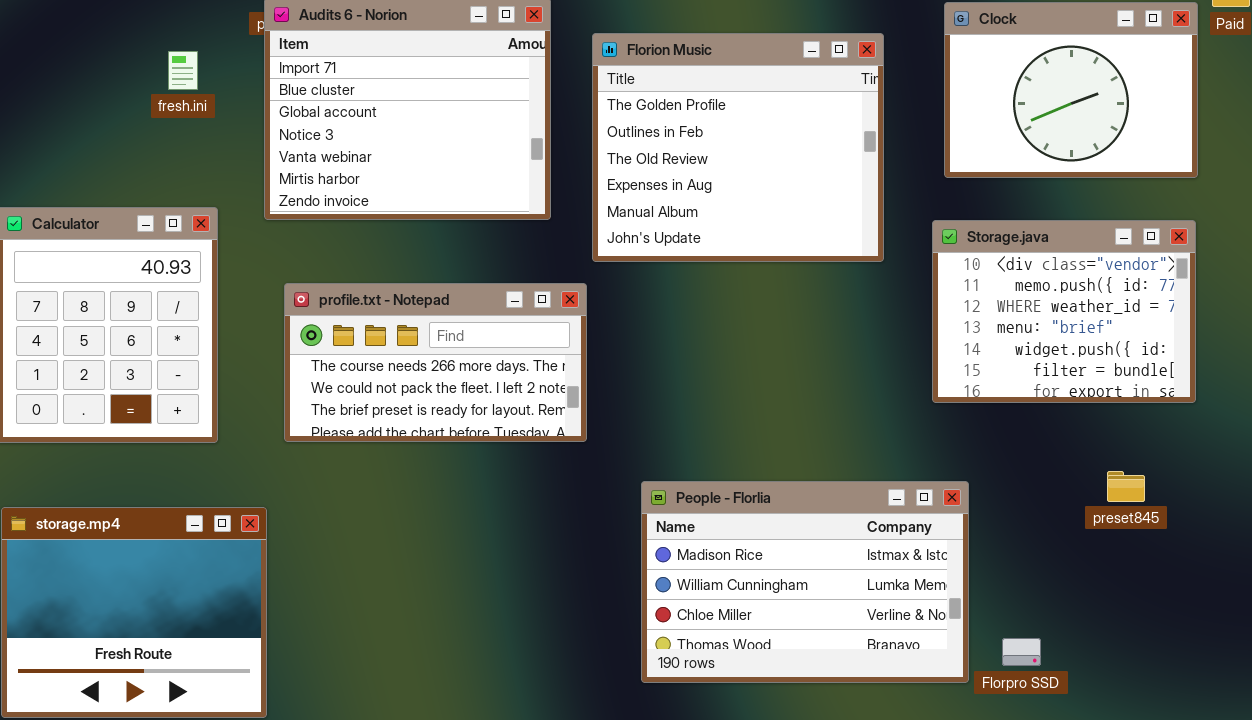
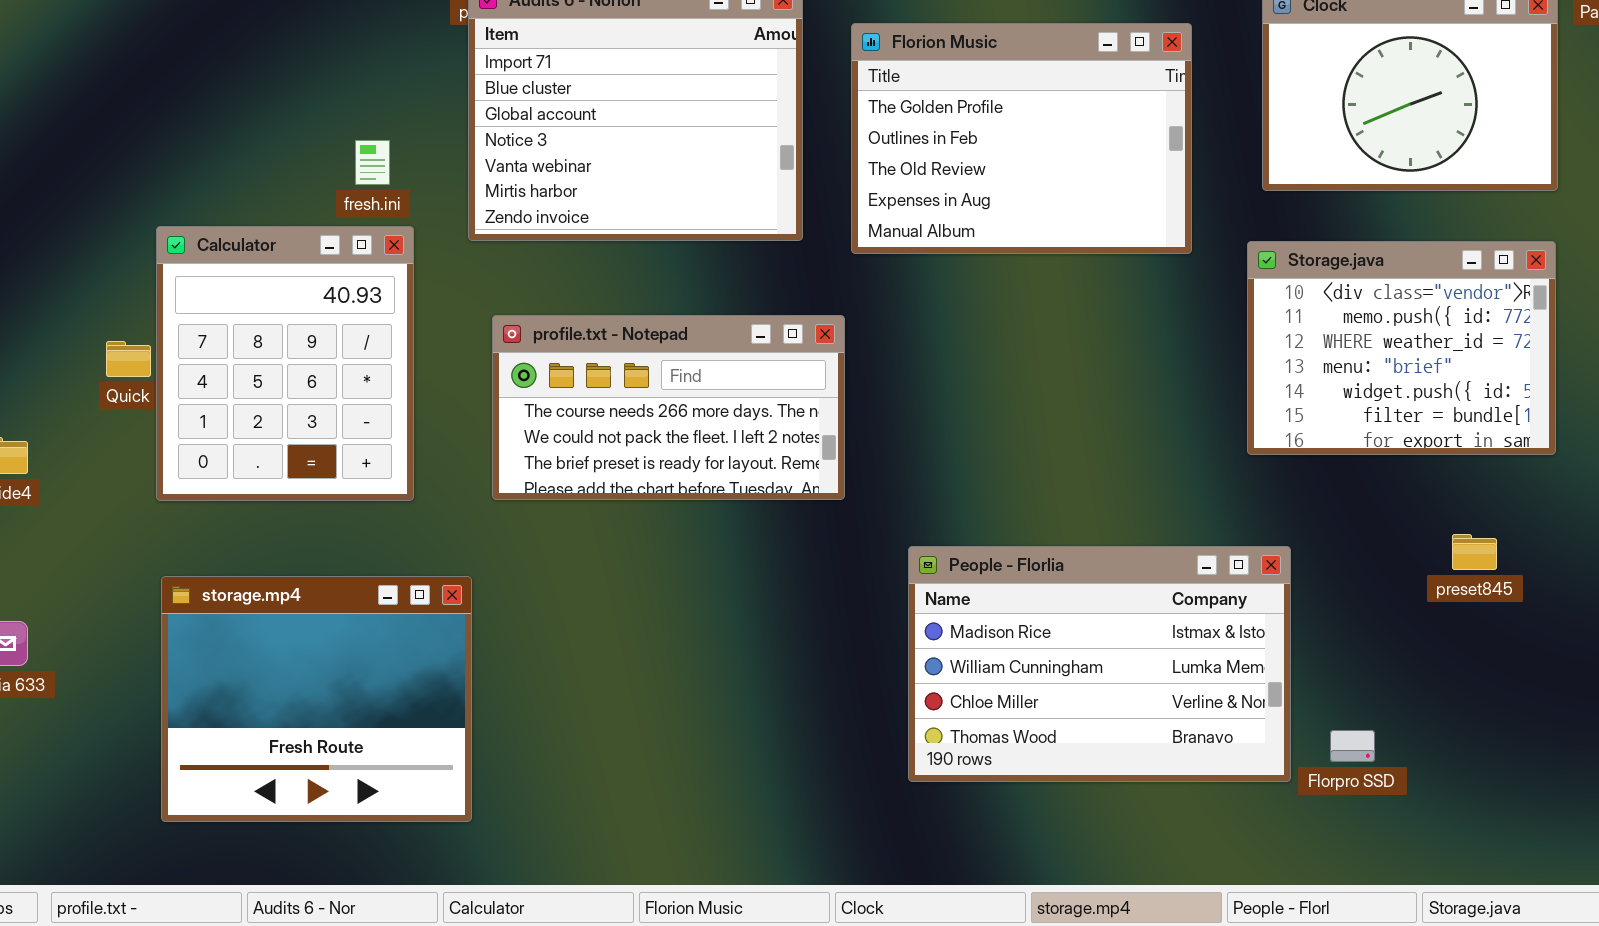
Florion Music: [592,33,884,262] -> [851,23,1192,254], resized
fresh.ini: [168,51,198,90] -> [355,140,390,185], moved

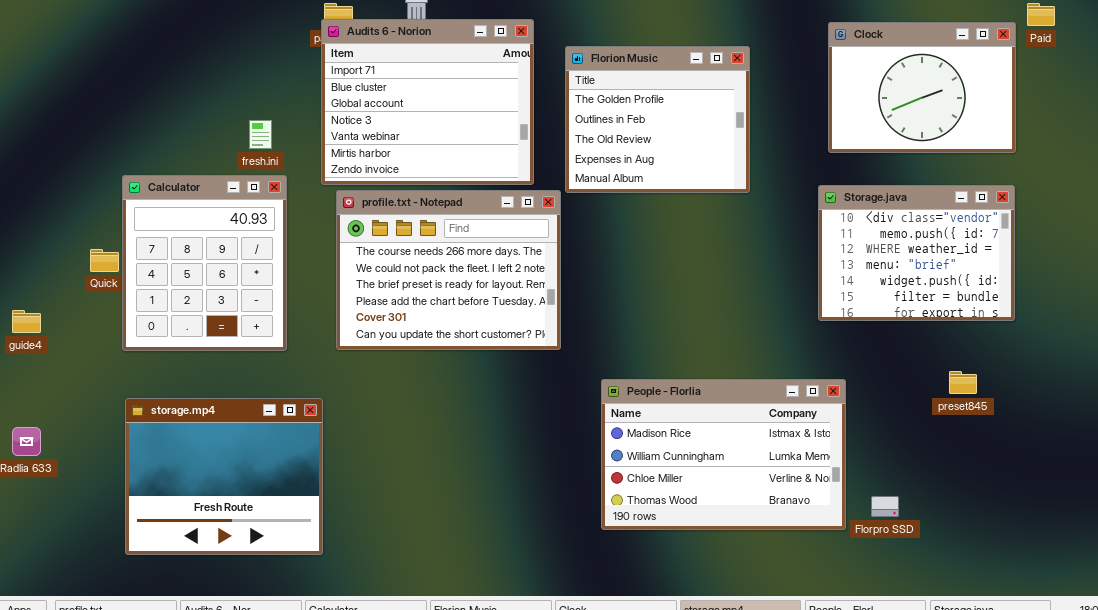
Florion Music: [851,23,1192,254] -> [565,46,750,193], resized
profile.txt - Notepad: [492,315,845,500] -> [336,190,561,350], resized

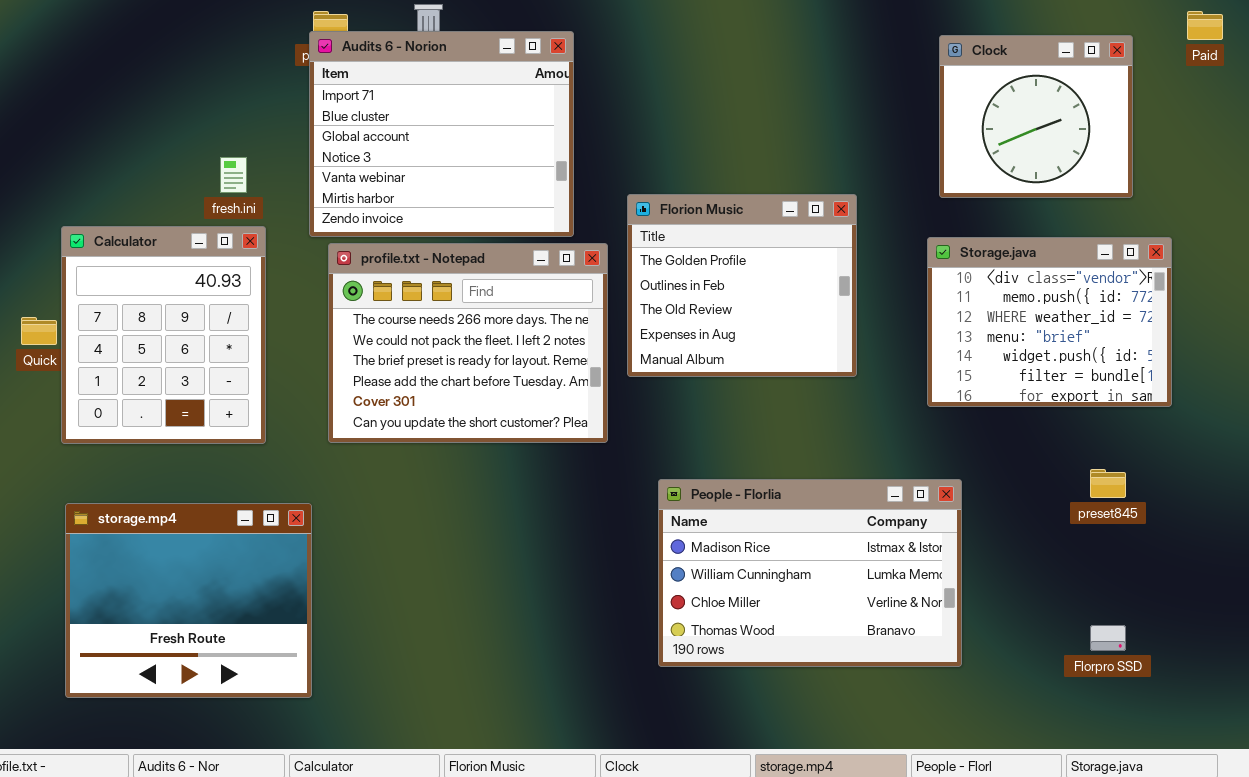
Clock: [828,22,1016,153] -> [939,35,1133,198], resized
Florion Music: [565,46,750,193] -> [627,194,857,377], moved
Florpro SSD: [871,496,899,517] -> [1090,625,1126,651], moved

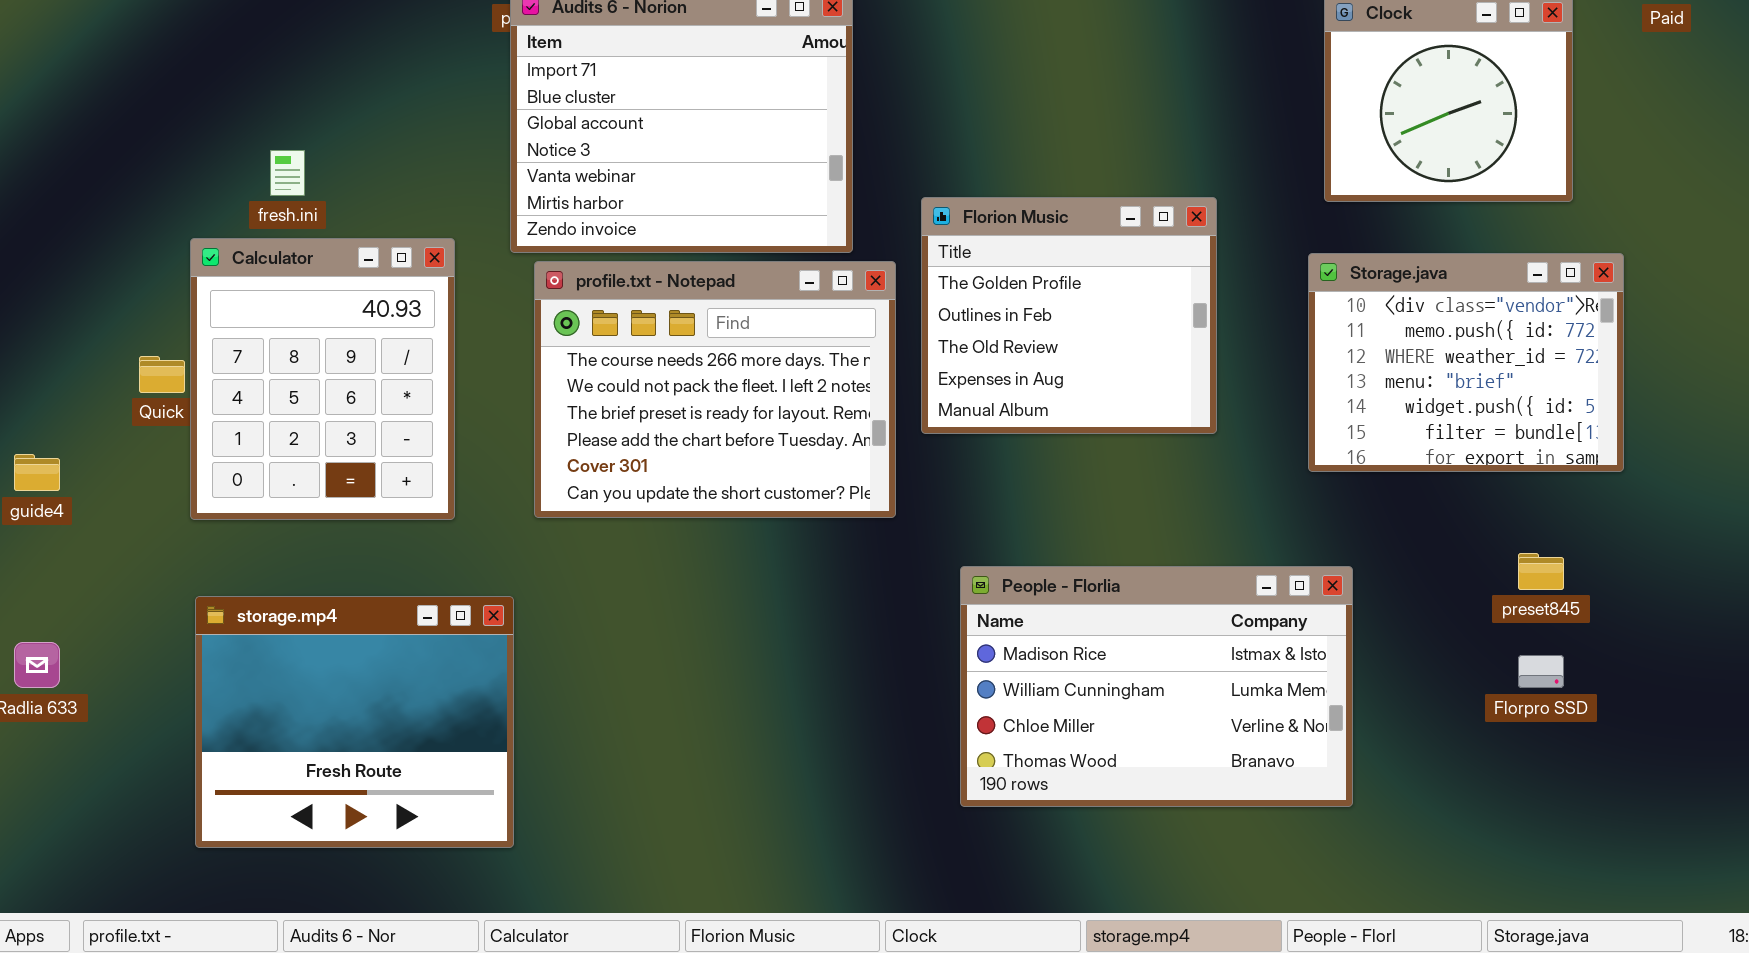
fresh.ini: [220,157,247,193] -> [270,150,305,196], moved
Florpro SSD: [1090,625,1126,651] -> [1518,655,1564,688], moved

